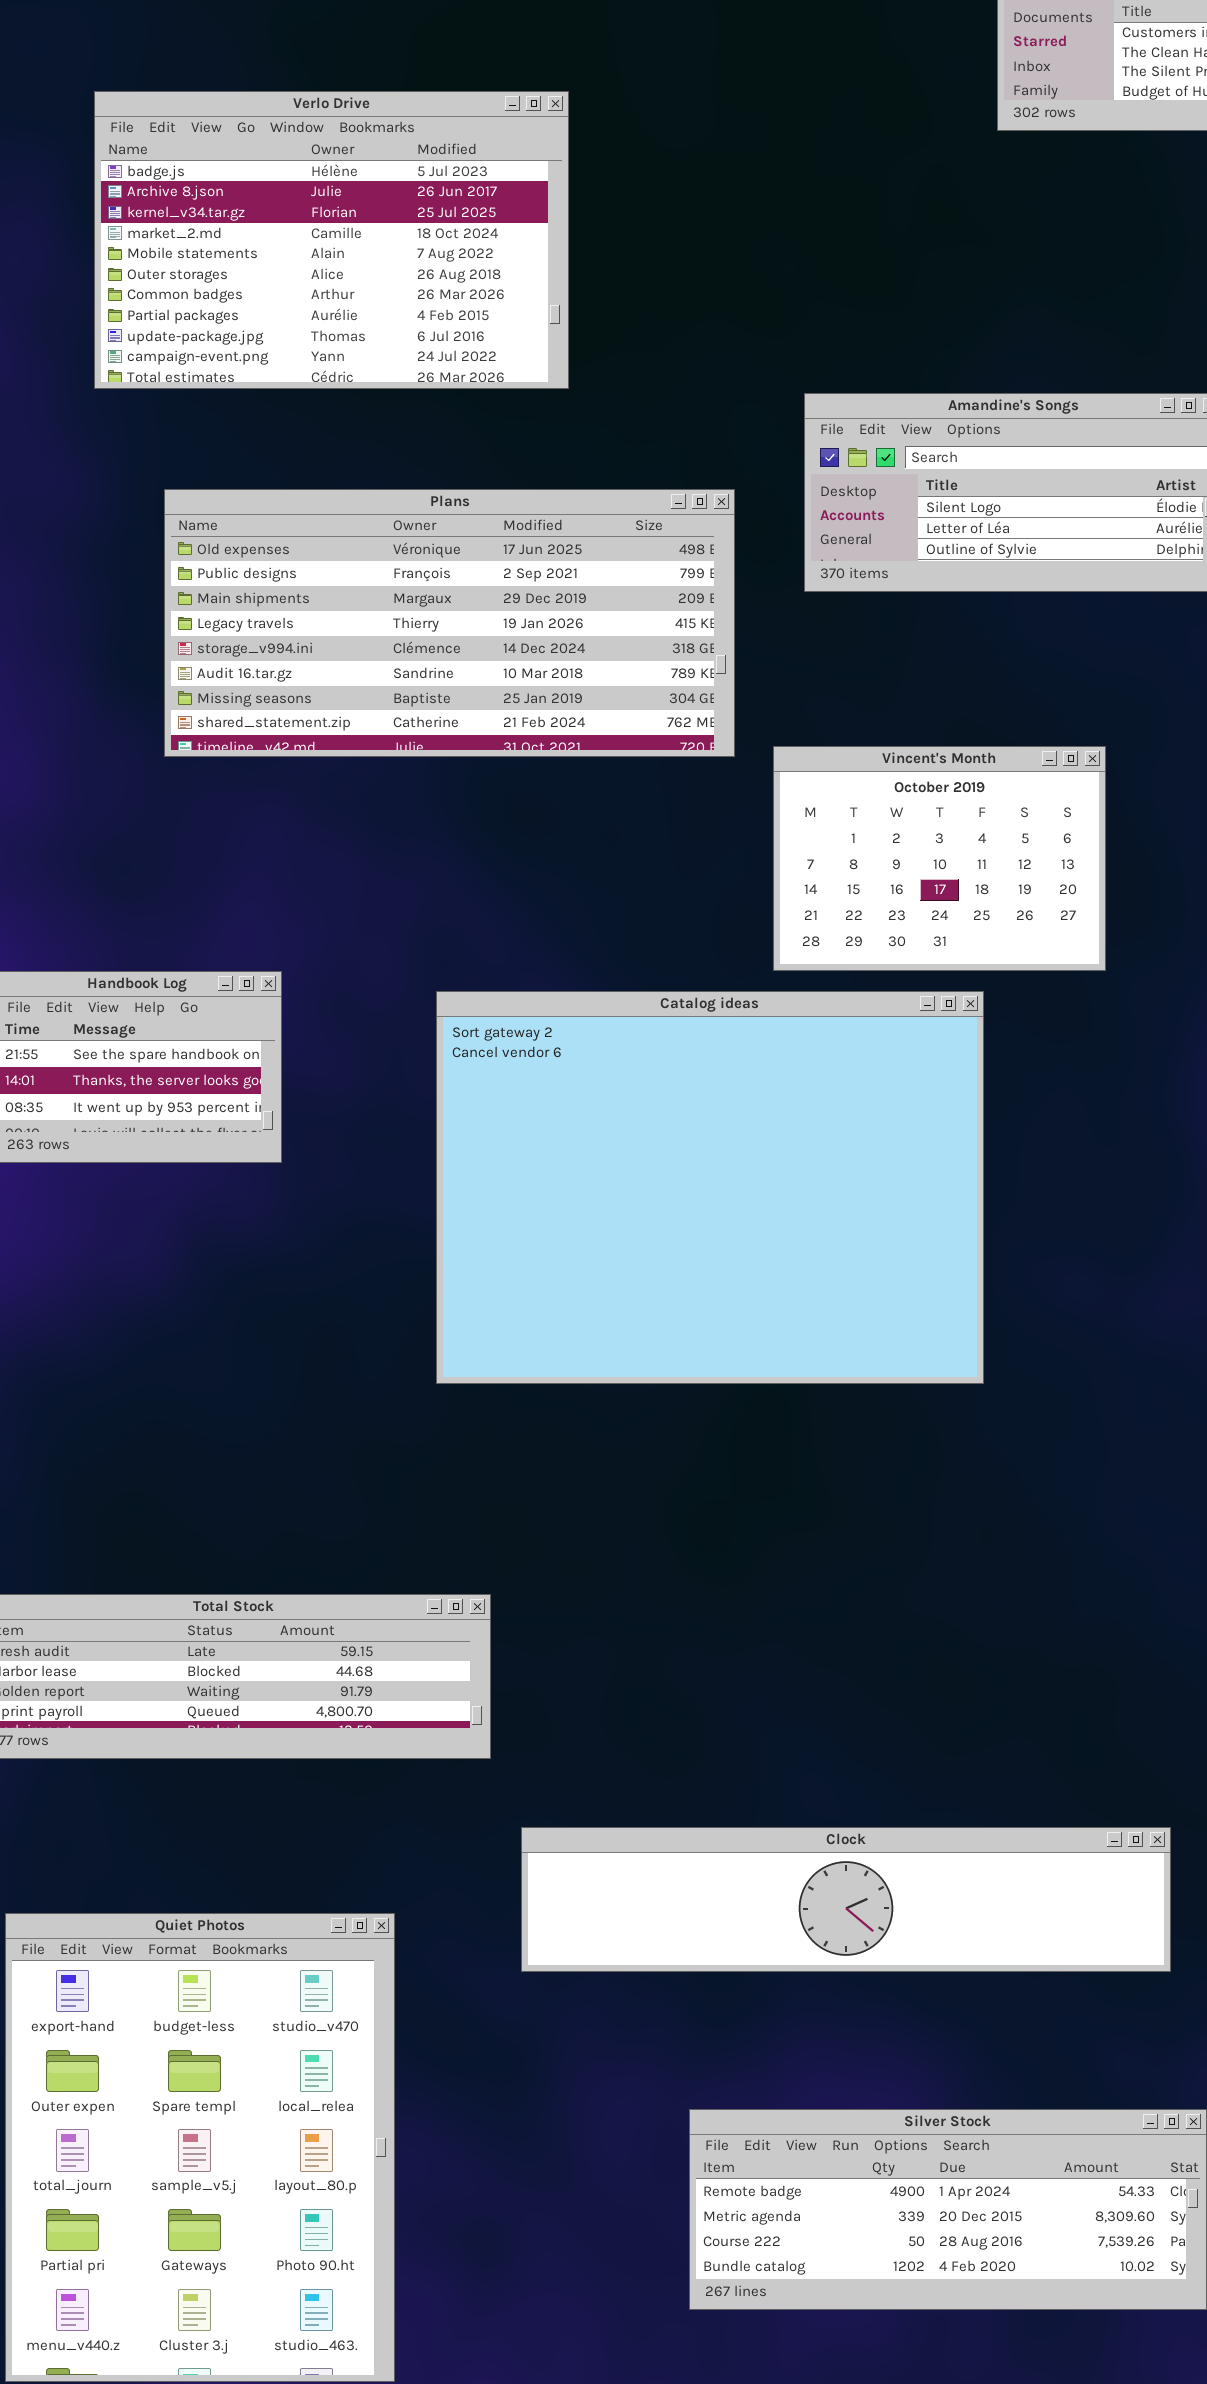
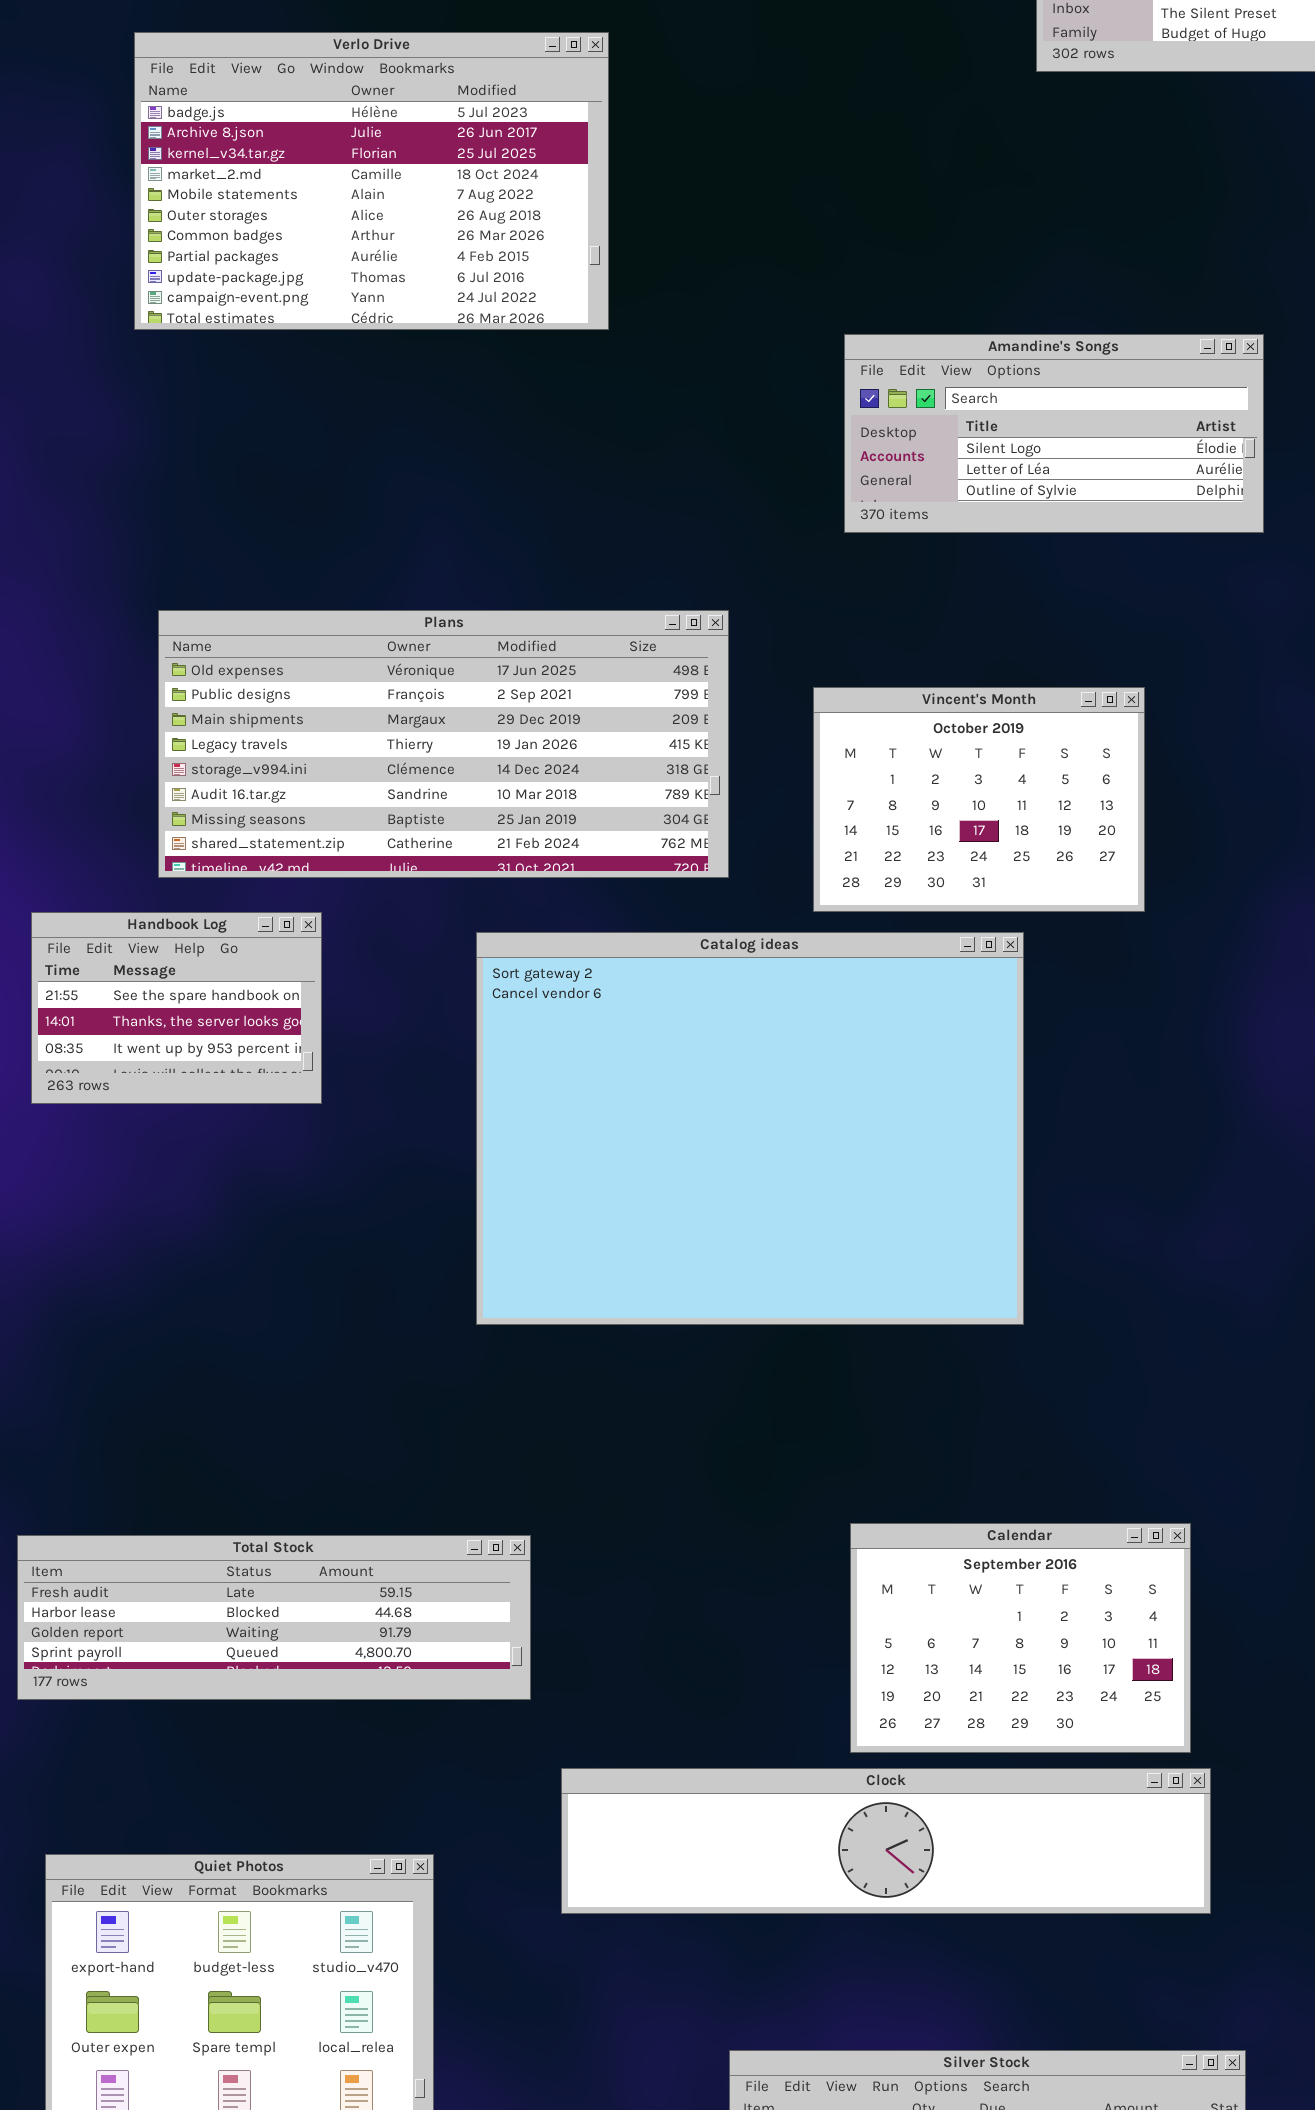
Plans: [164,489,735,757] -> [158,610,729,878], moved
Calendar: none -> [850,1523,1191,1753], opened

